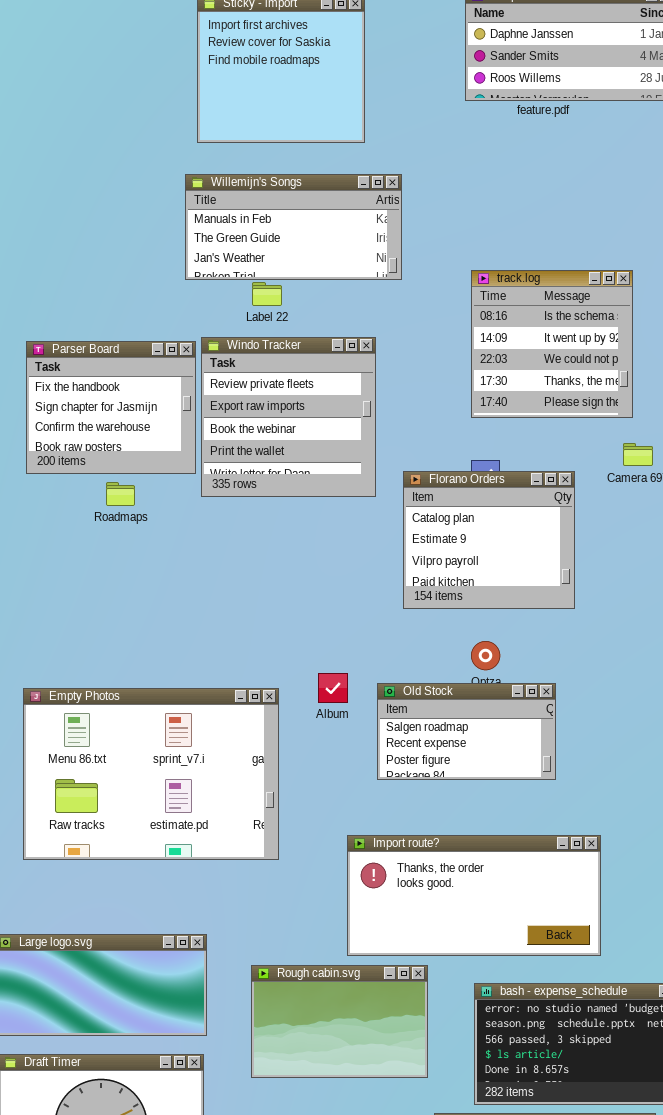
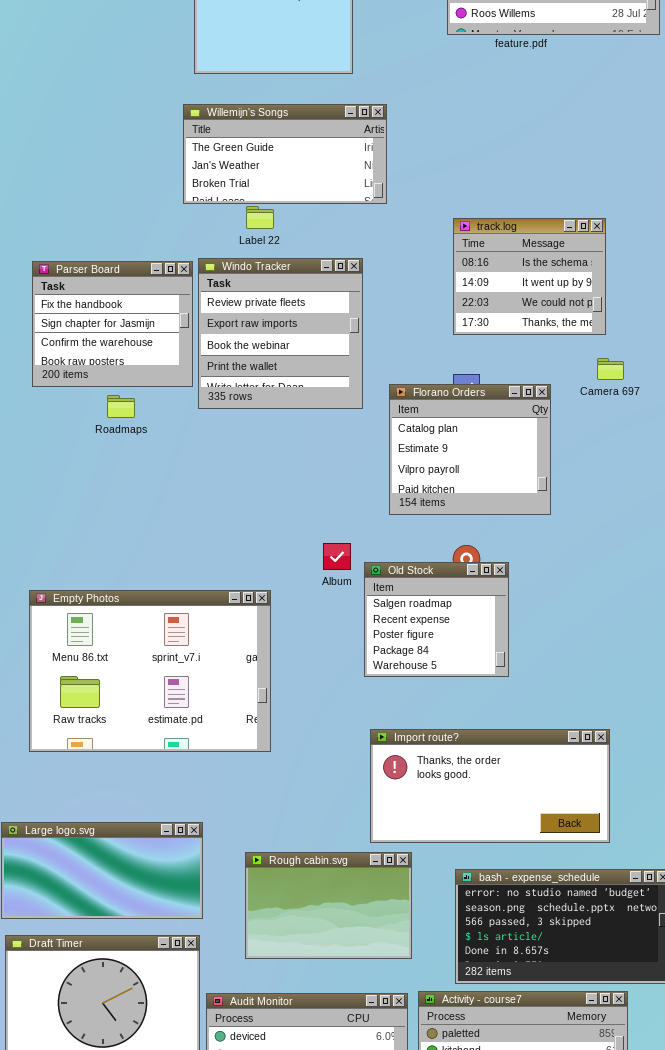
Willemijn's Songs: [185,174,402,280] -> [183,104,387,204], scrolled down 1 row
track.log: [471,270,633,418] -> [453,218,606,335], resized
Album: [318,673,348,703] -> [323,543,351,570], moved
Old Stock: [377,683,556,780] -> [364,562,509,677], resized
Import route?: [347,835,601,956] -> [370,729,610,843], moved

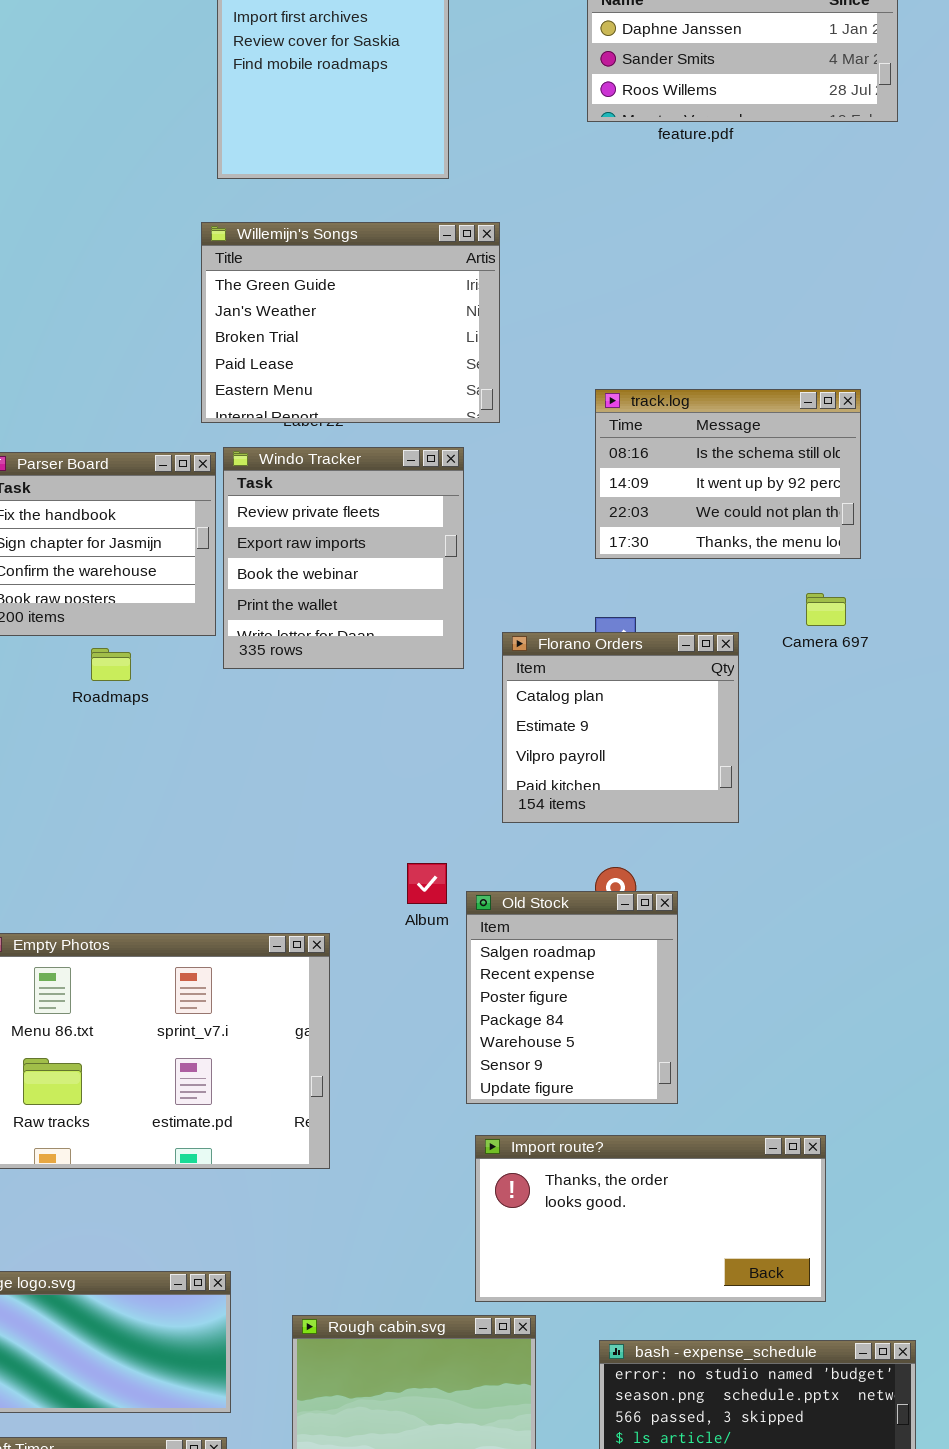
Willemijn's Songs: [183,104,387,204] -> [201,222,500,423], resized
track.log: [453,218,606,335] -> [595,389,861,559], resized
Old Stock: [364,562,509,677] -> [466,891,678,1104], resized

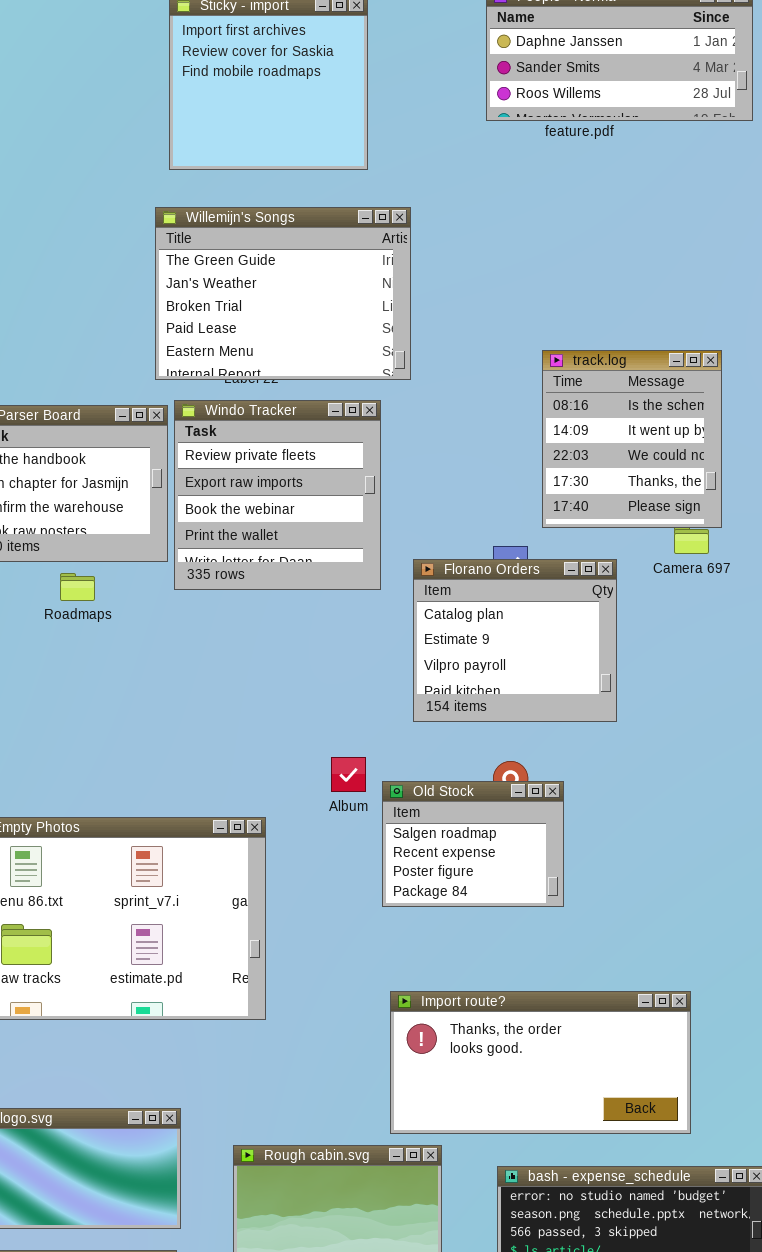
track.log: [595,389,861,559] -> [542,350,722,528], resized
Old Stock: [466,891,678,1104] -> [382,781,564,907], resized

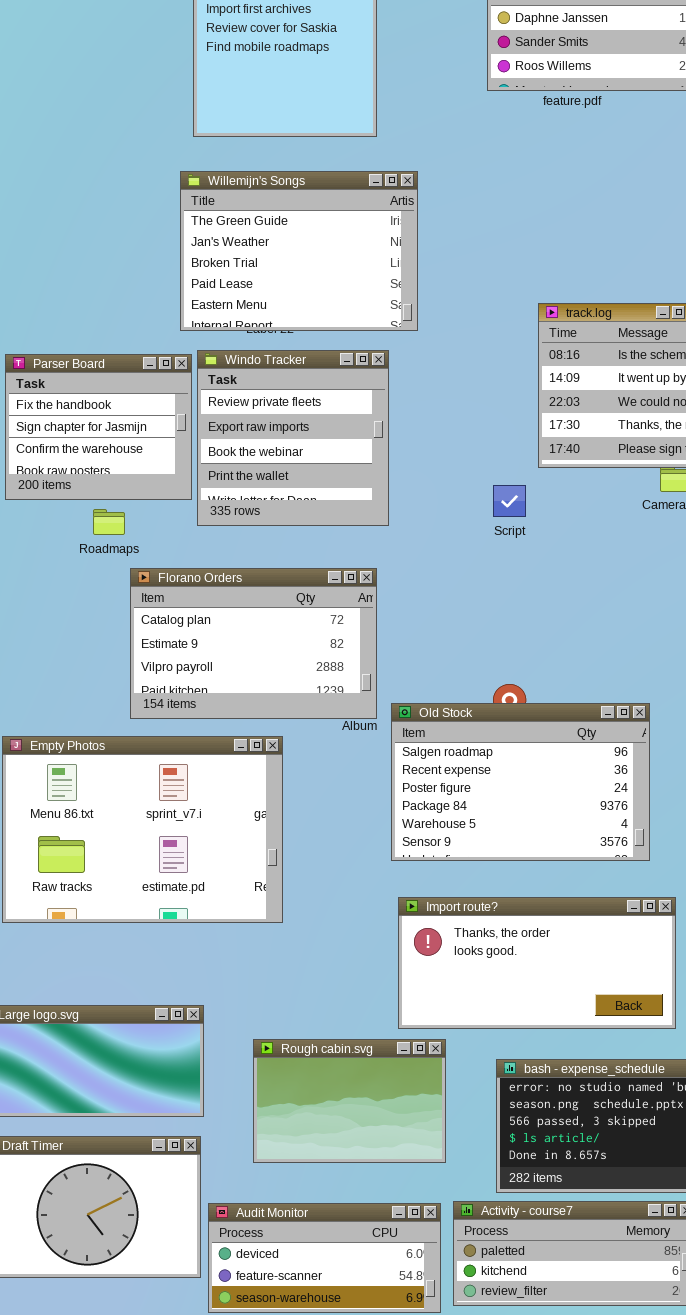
Florano Orders: [413,559,617,722] -> [130,568,377,719], moved, resized
Old Stock: [382,781,564,907] -> [391,703,650,861], resized

